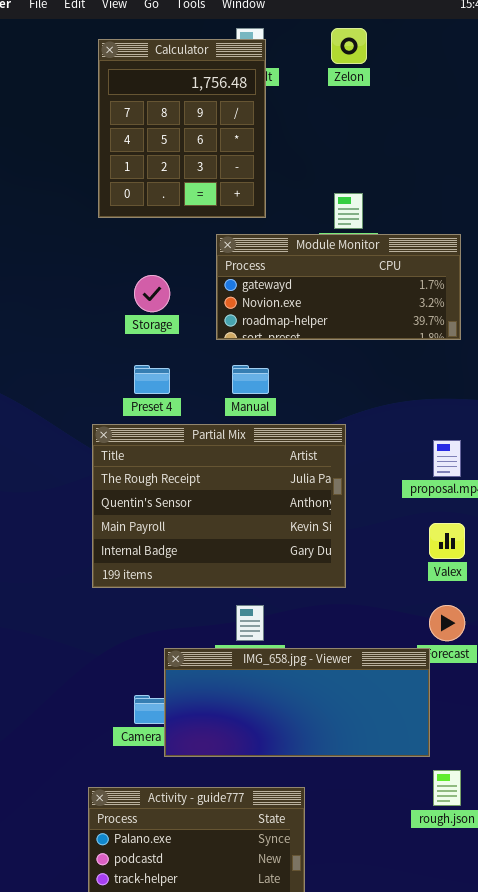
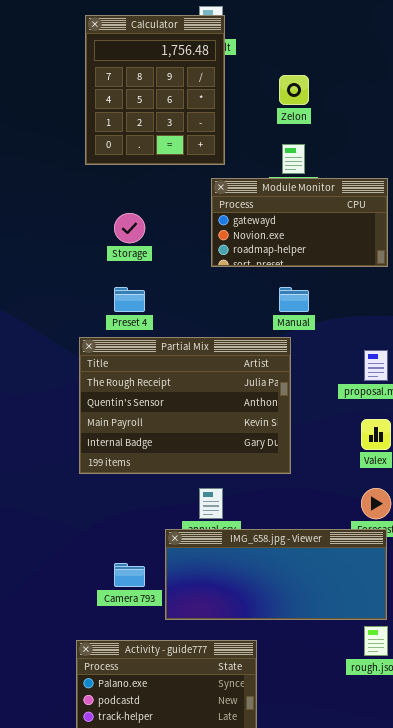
Zelon: [331,28,367,64] -> [279,75,309,105], moved
Module Monitor: [216,234,461,340] -> [211,178,388,267], resized
Manual: [232,365,269,394] -> [279,287,309,312], moved
IMG_658.jpg - Viewer: [164,648,430,757] -> [165,529,387,620], moved

